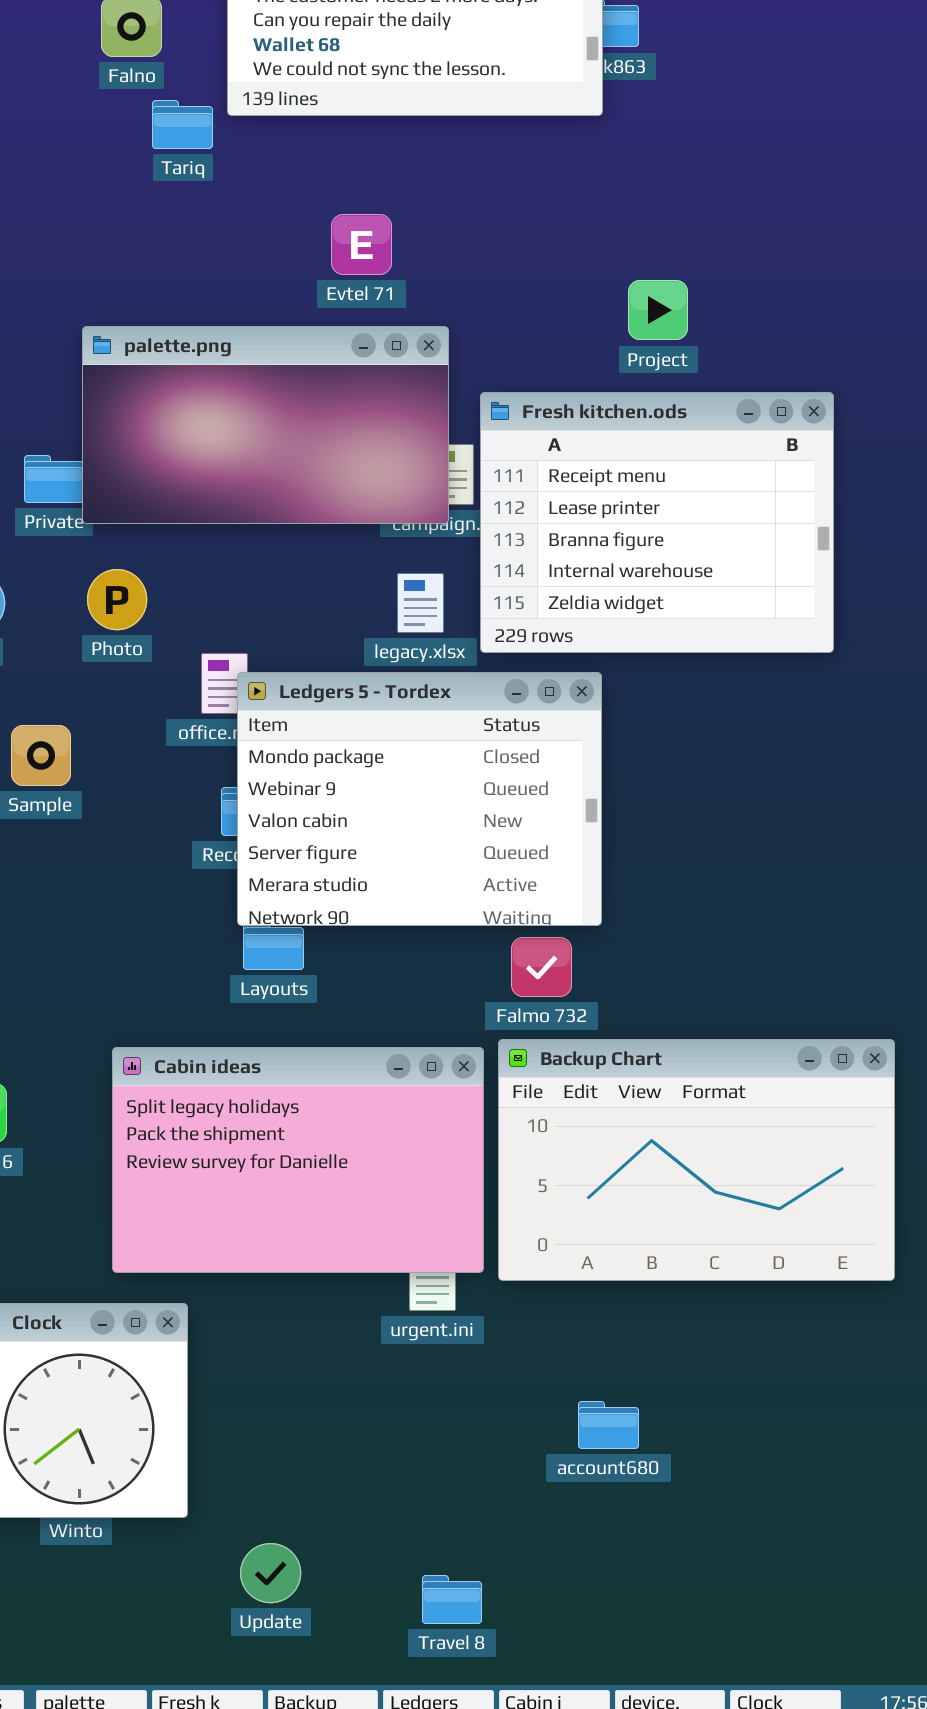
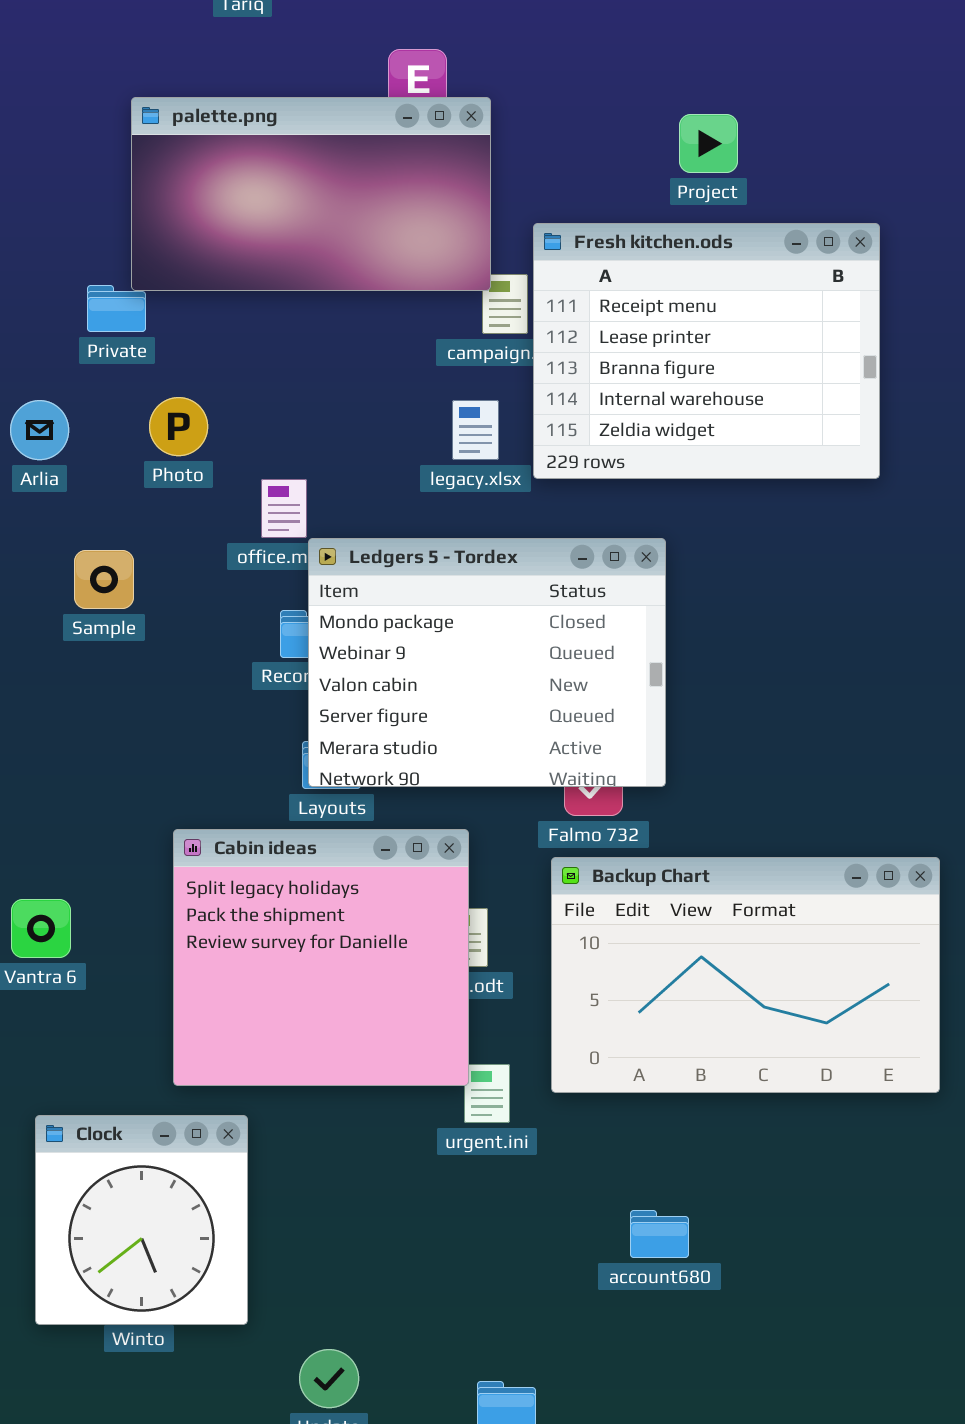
palette.png: [82,326,449,524] -> [131,97,491,291], moved
Ledgers 5 - Tordex: [237,672,602,926] -> [308,538,666,787], moved
Cabin ideas: [112,1047,484,1273] -> [173,829,469,1086], resized

